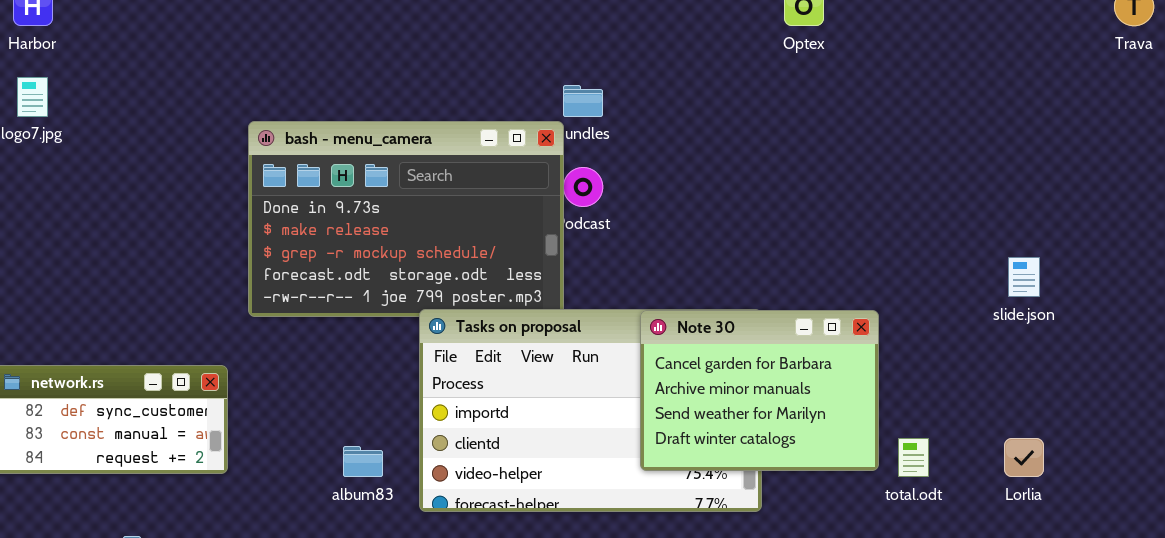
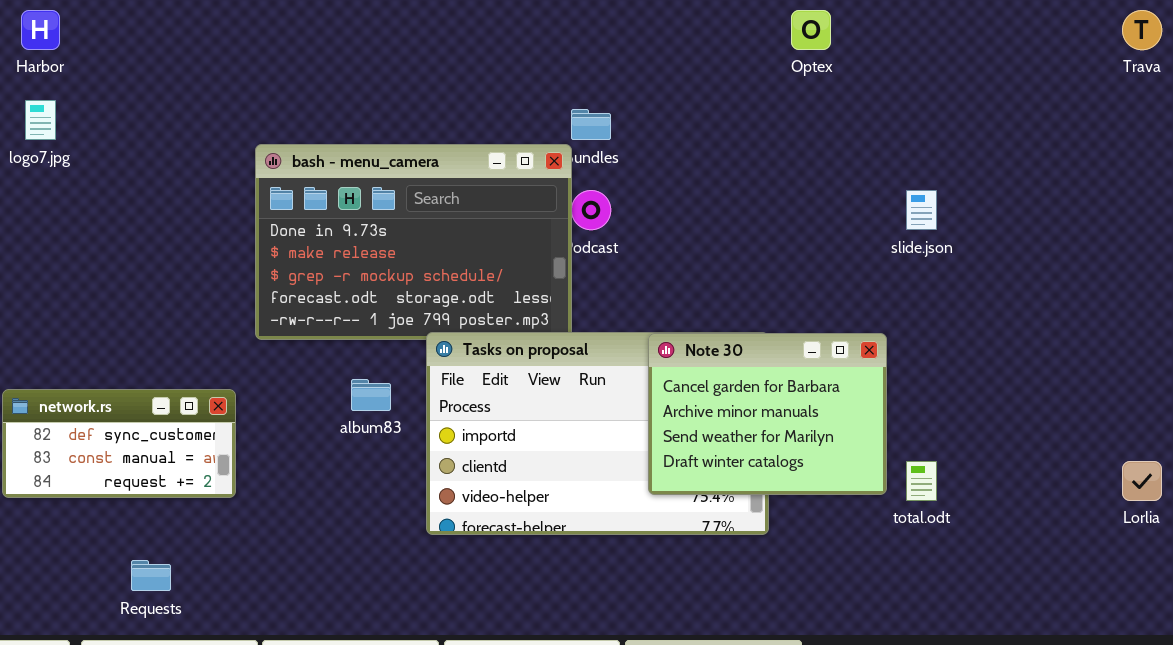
slide.json: [1008,257,1040,297] -> [906,190,937,230], moved
Lorlia: [1004,438,1044,477] -> [1122,461,1162,501], moved
album83: [343,446,383,477] -> [351,379,391,411], moved

